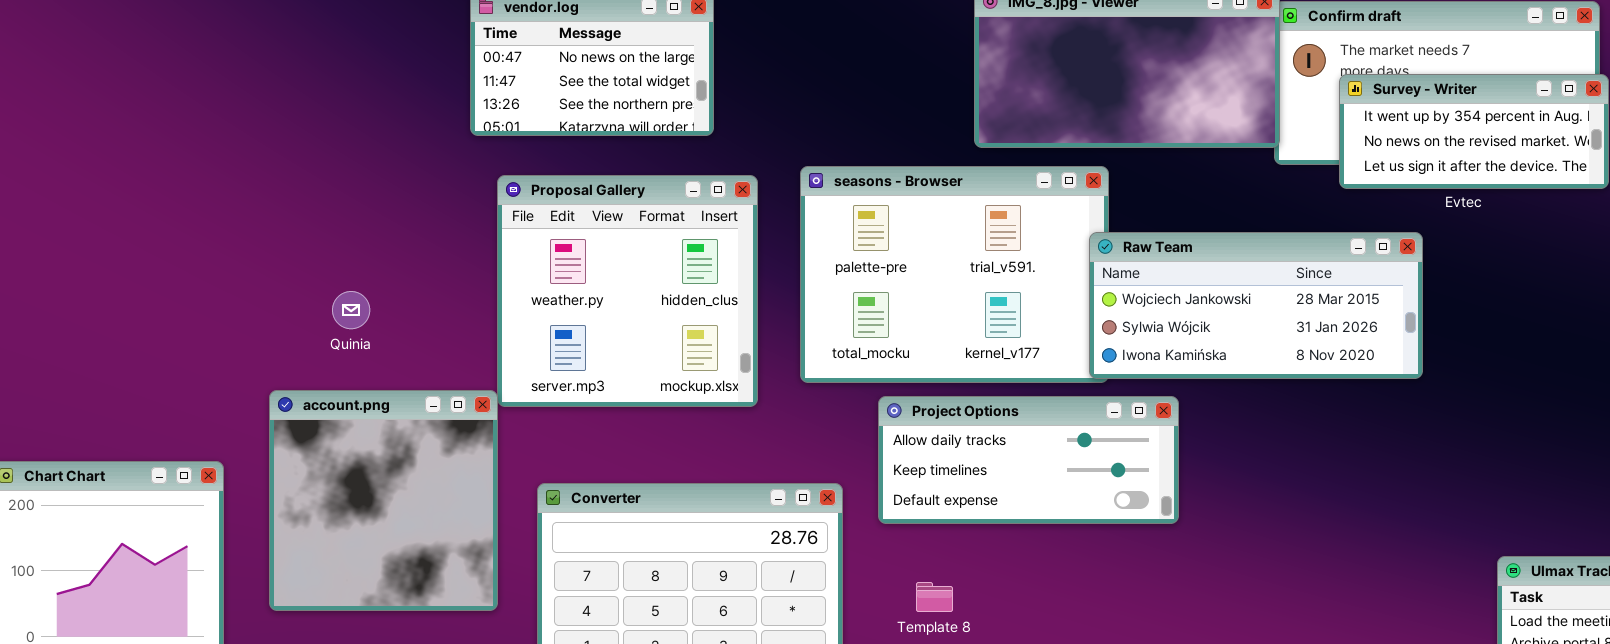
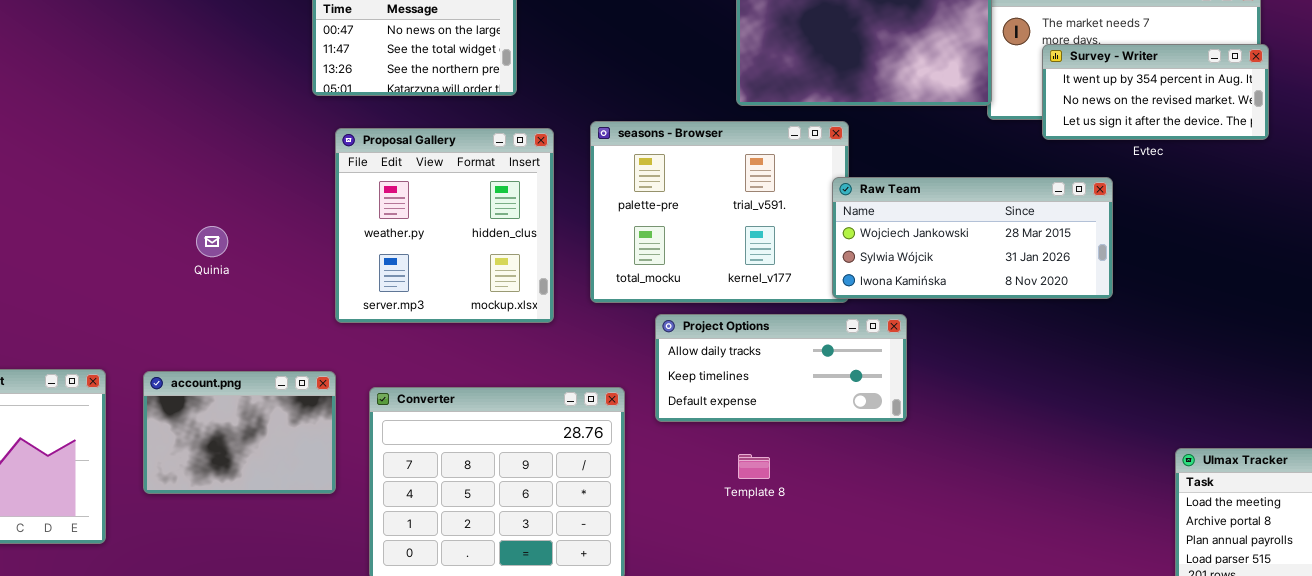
account.png: [269,390,498,611] -> [143,371,336,494], resized
Template 8: [916,582,953,612] -> [738,454,770,479], moved

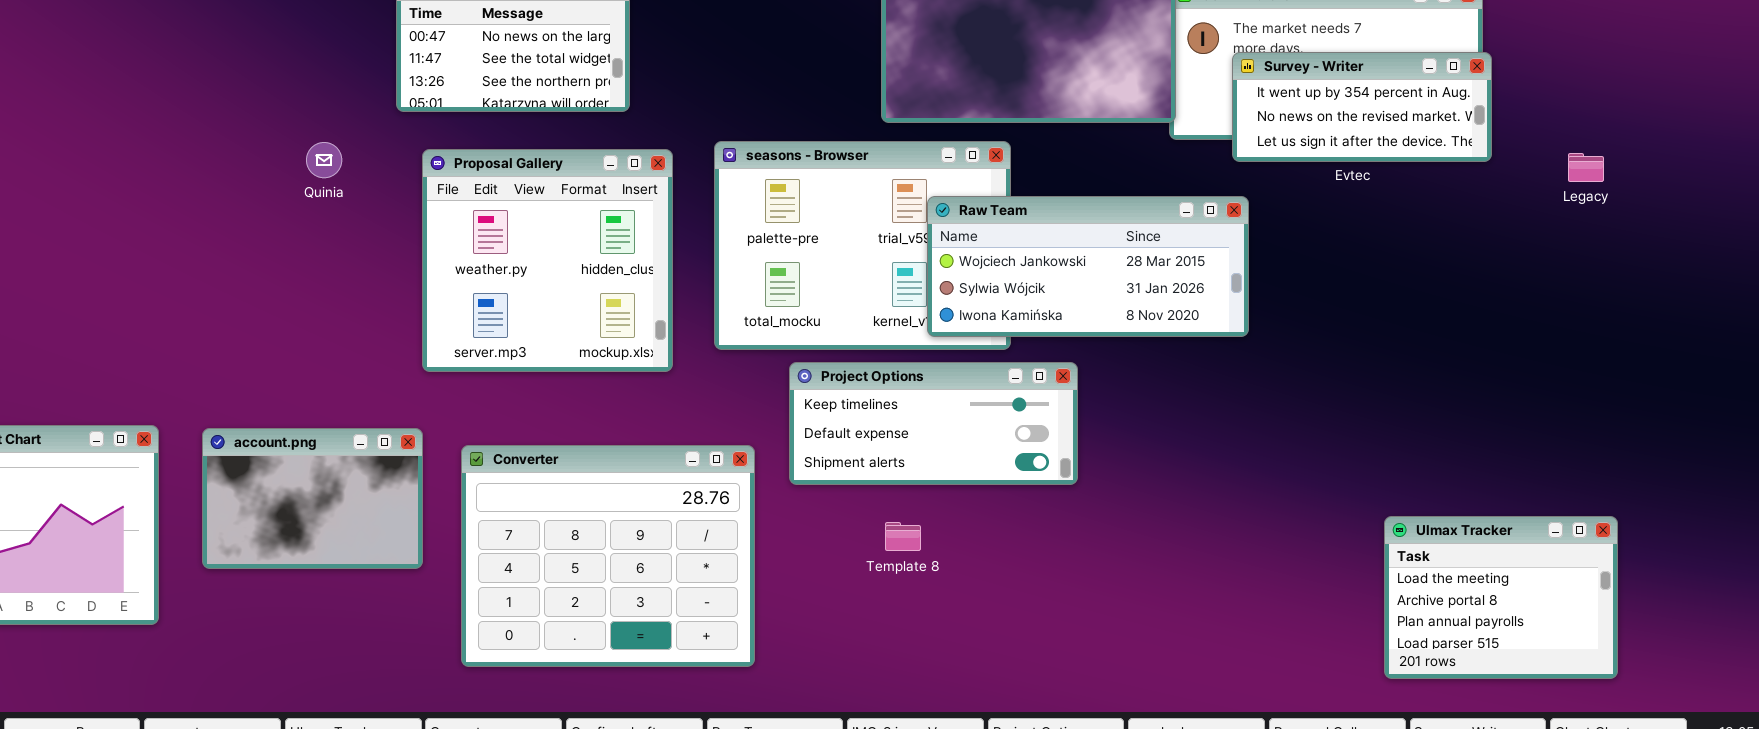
Raw Team: [832,177,1113,299] -> [927,196,1249,337], moved
Quinia: [196,226,228,257] -> [306,142,342,178], moved
Project Options: [655,314,907,422] -> [789,362,1078,485], scrolled down 1 row

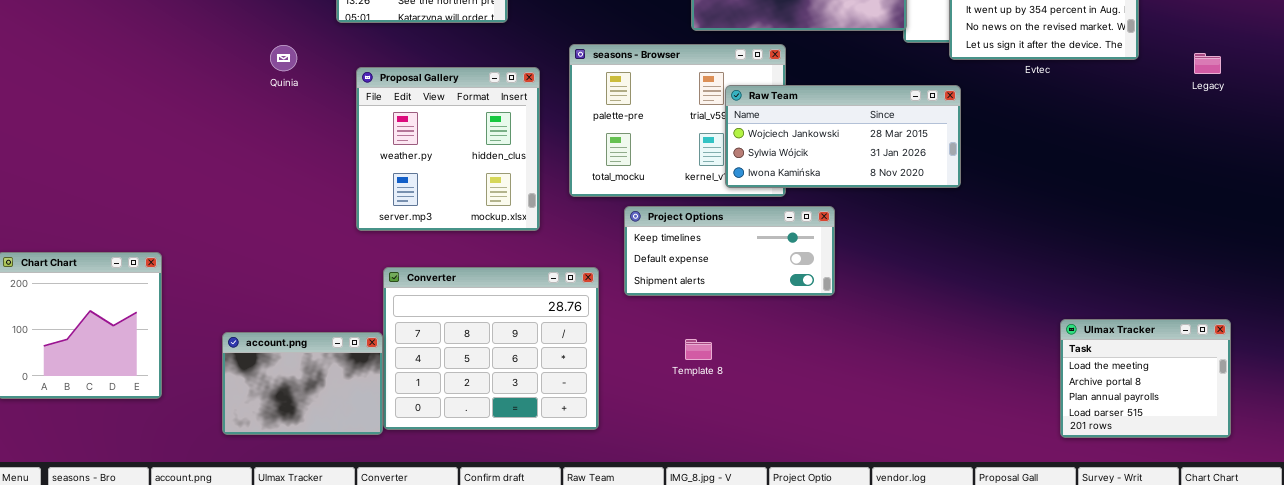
Proposal Gallery: [422,149,673,372] -> [356,67,540,231], moved
account.png: [202,428,423,569] -> [222,332,383,435], moved
Template 8: [885,522,921,551] -> [685,339,712,360], moved

